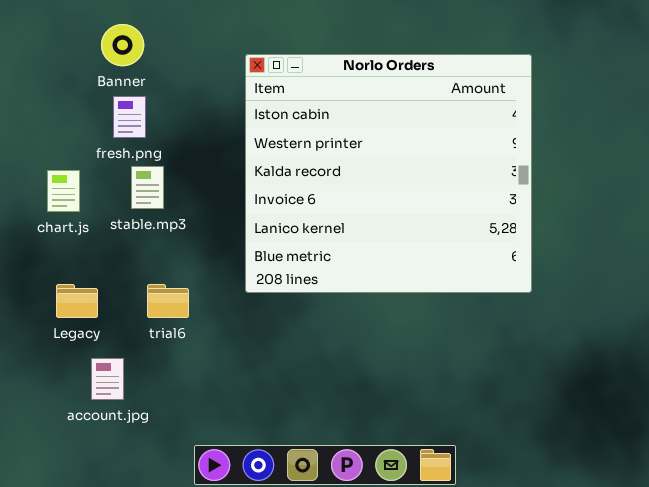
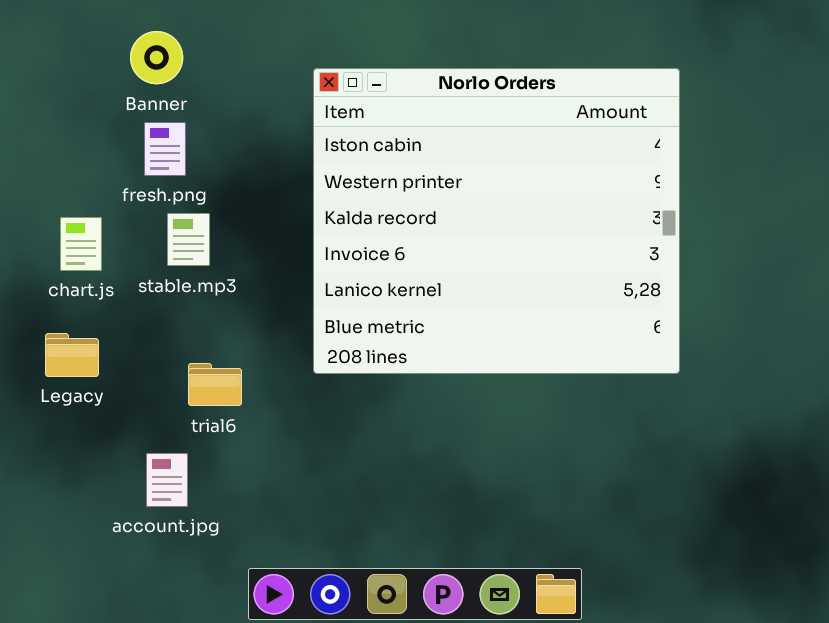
Legacy: [56,284,98,318] -> [45,333,99,377], moved
account.jpg: [91,358,124,400] -> [146,453,188,507], moved

